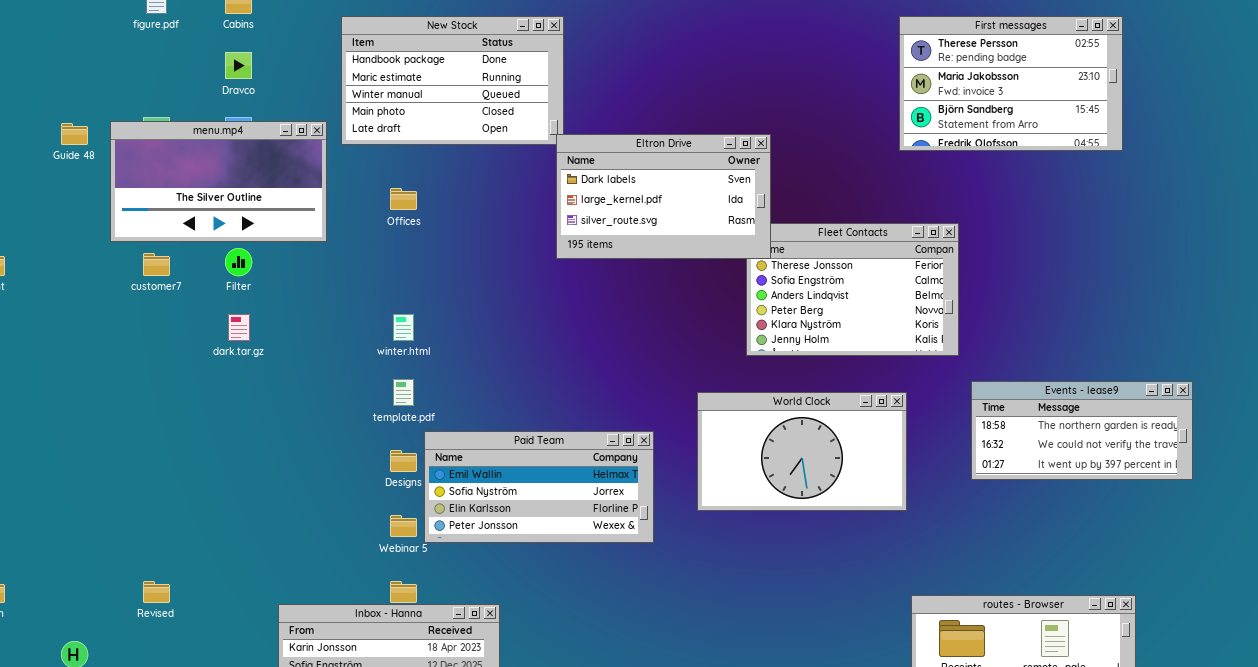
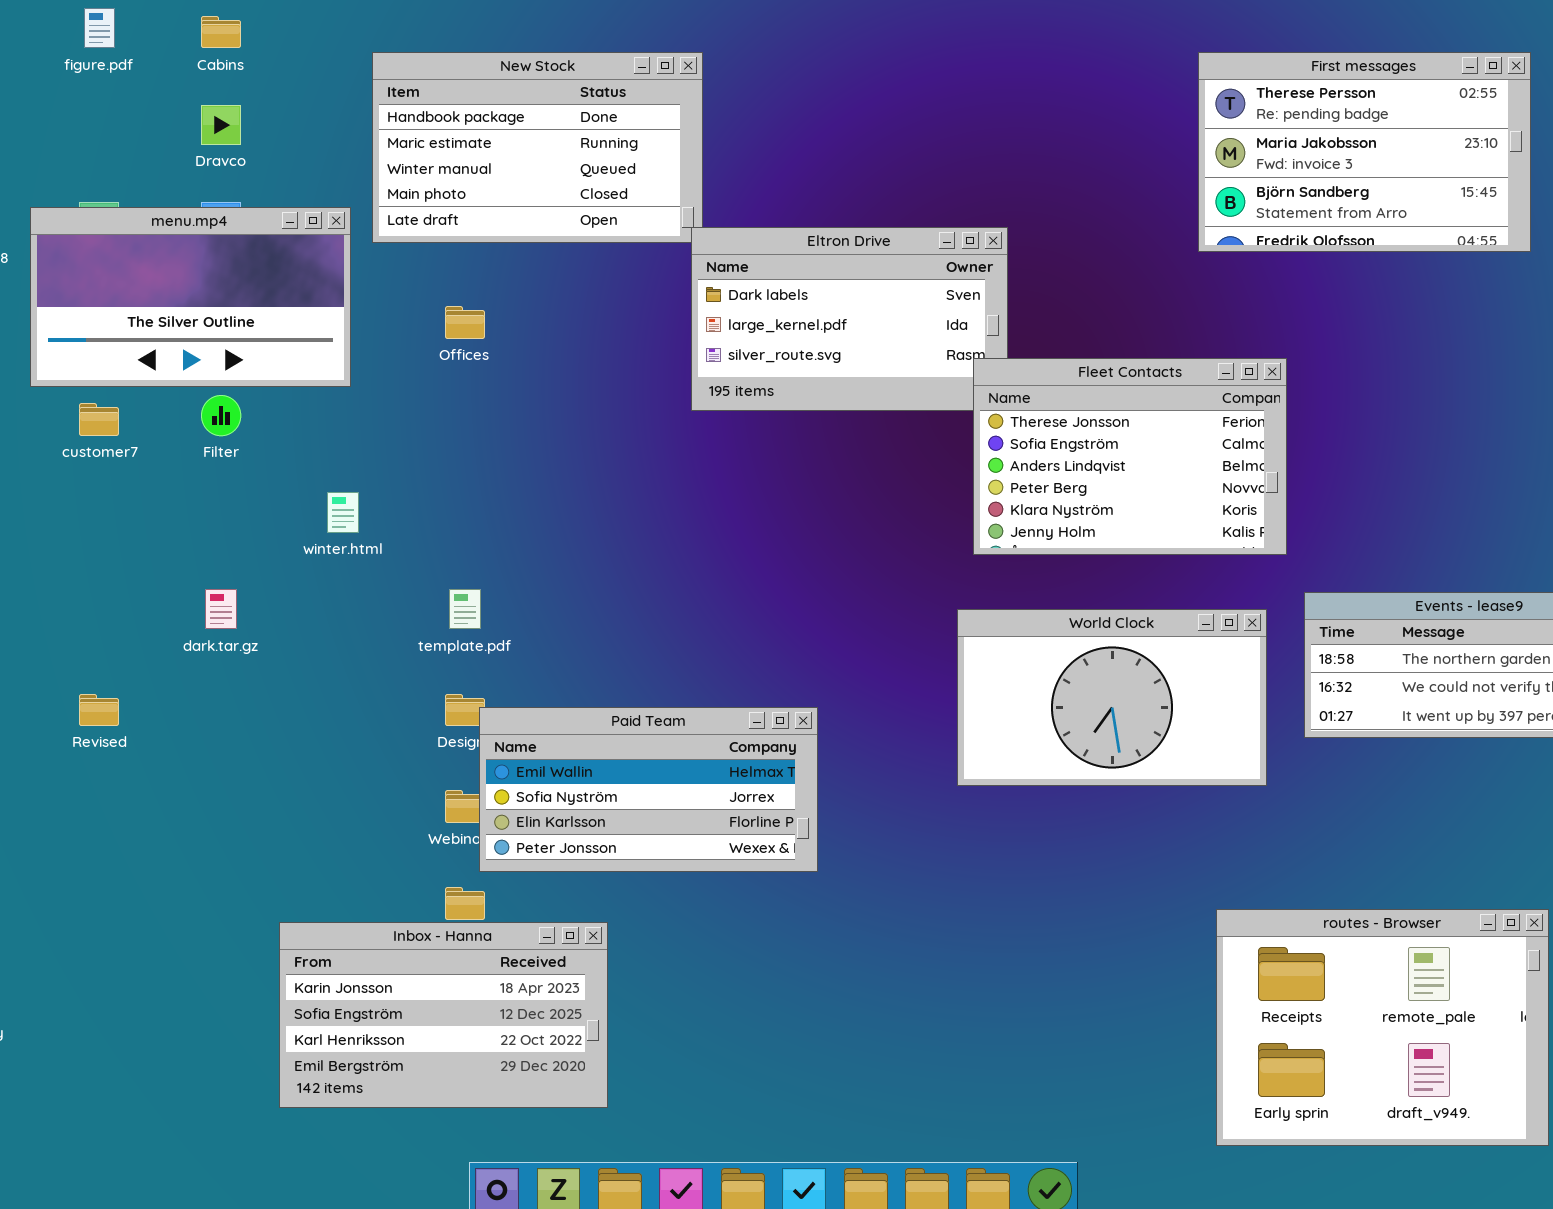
Fleet Contacts: [746,223,959,356] -> [973,358,1287,555], raised
dark.tar.gz: [228,314,250,341] -> [205,589,237,629], moved
winter.html: [393,314,414,341] -> [327,492,359,533], moved
World Clock: [697,392,907,511] -> [957,609,1267,786], moved
Paid Team: [424,431,654,543] -> [479,707,818,872], moved
Revised: [143,581,170,603] -> [79,694,119,726], moved

